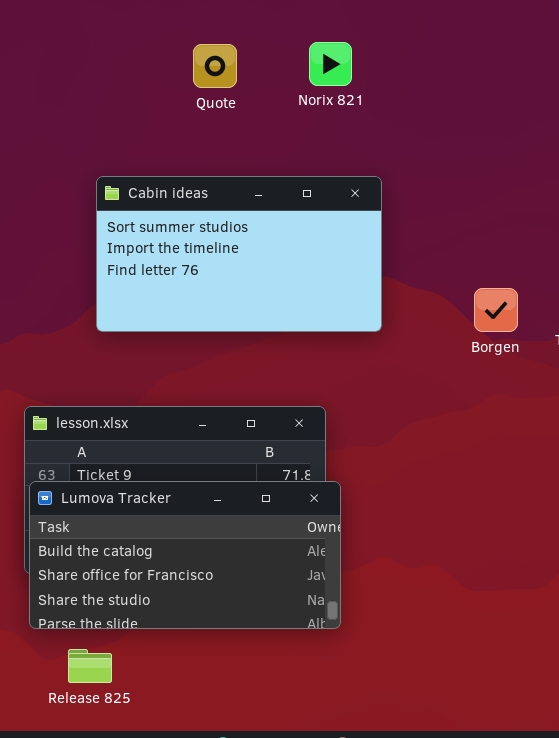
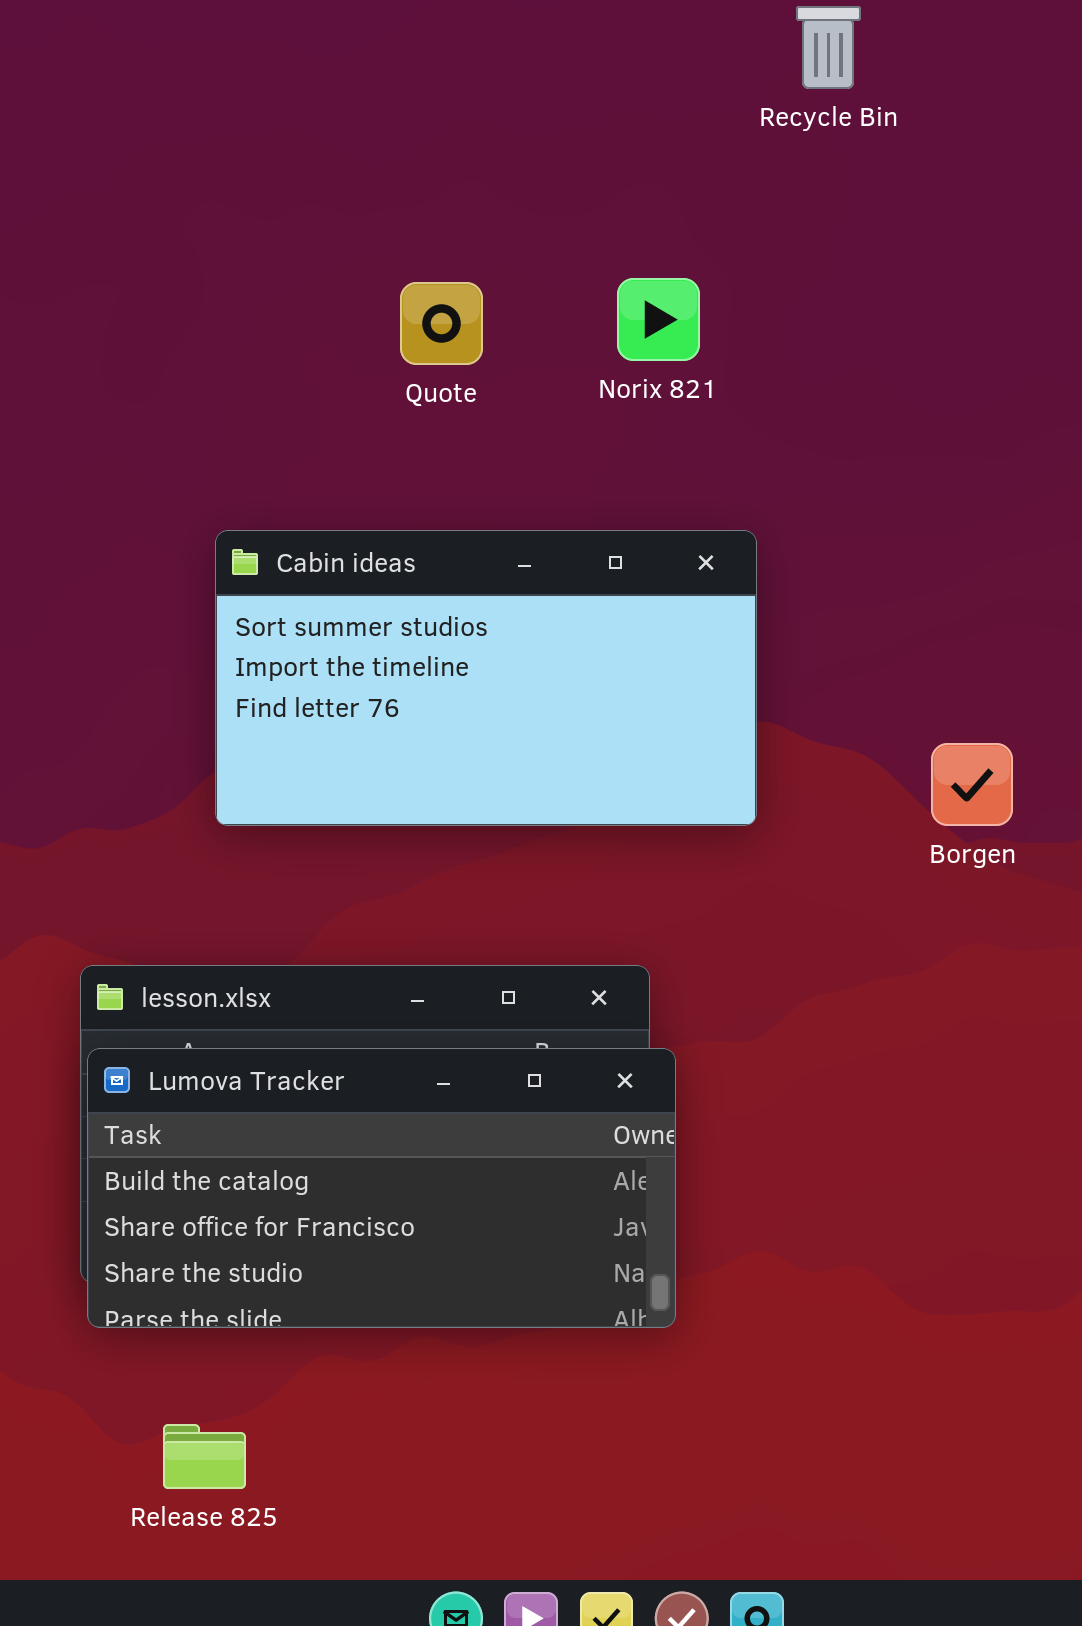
Lumova Tracker: [29,481,341,629] -> [87,1048,676,1328], moved

